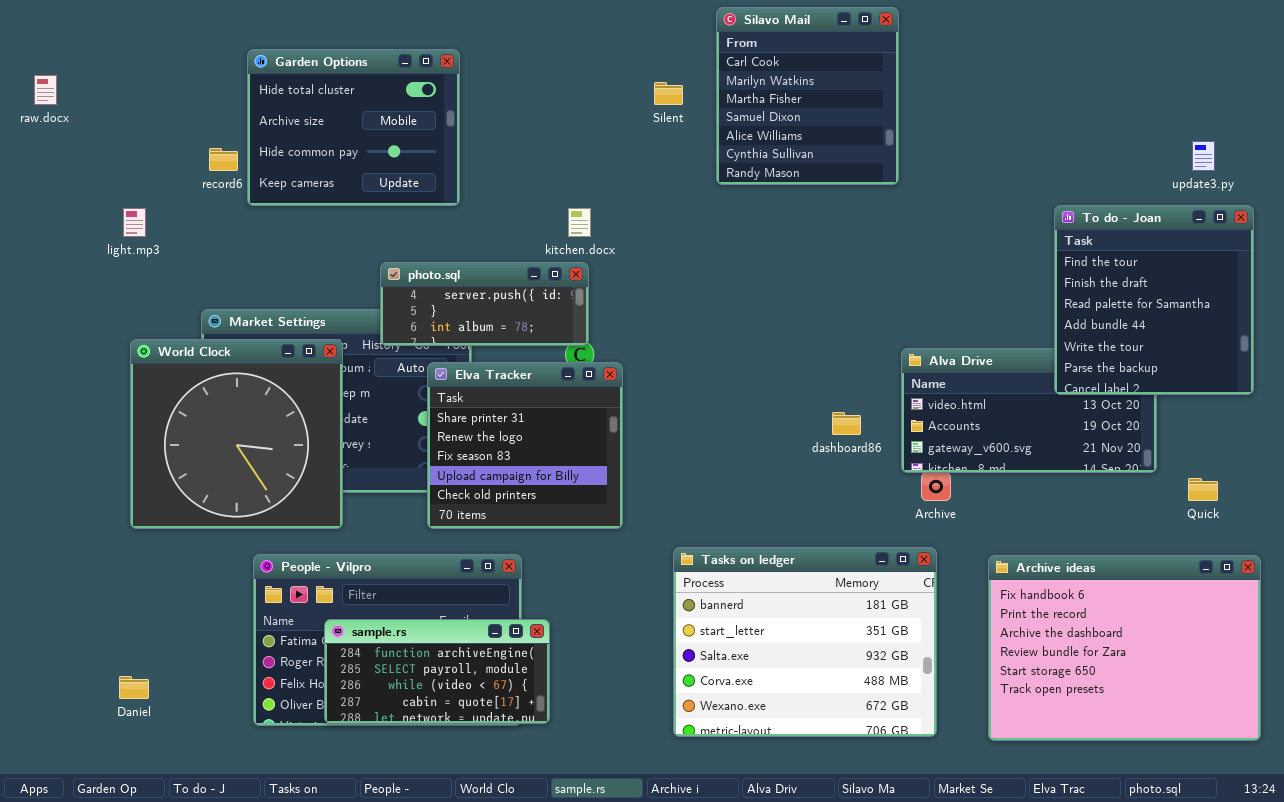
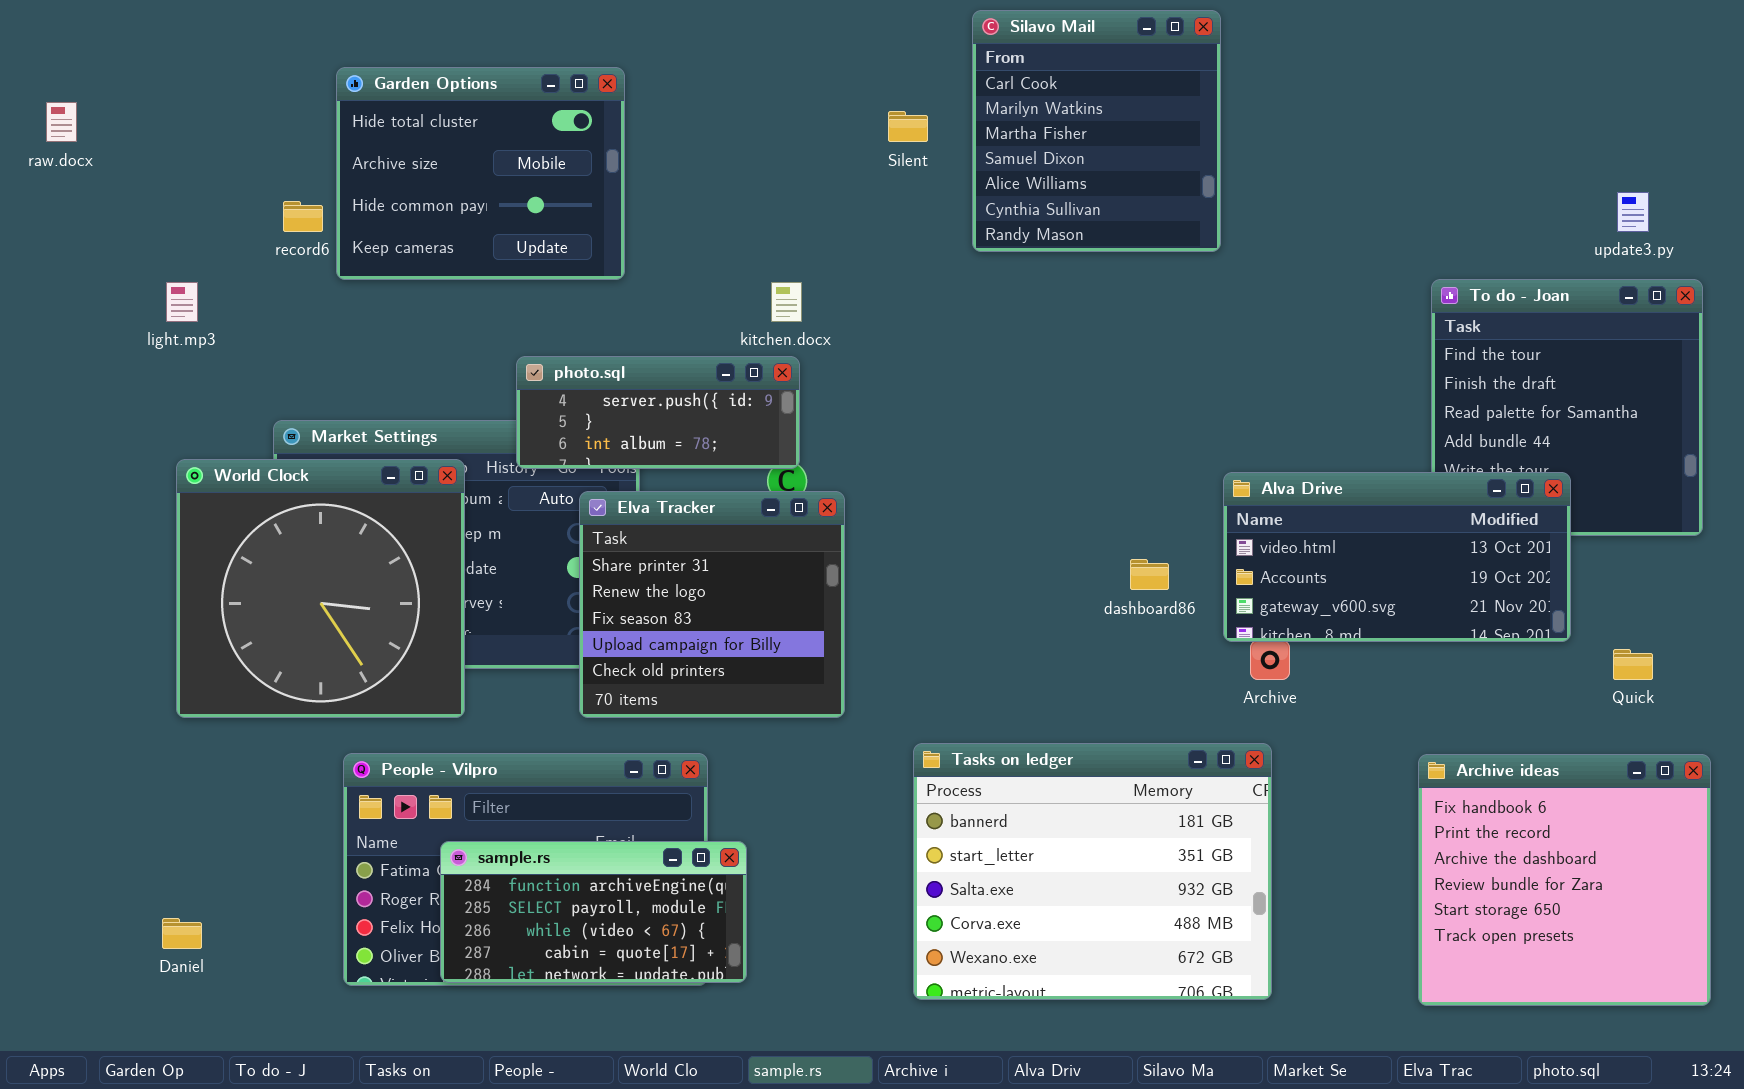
Alva Drive: [901,348,1157,473] -> [1223,472,1571,642], raised
Archive ideas: [988,555,1261,741] -> [1418,754,1711,1006], resized

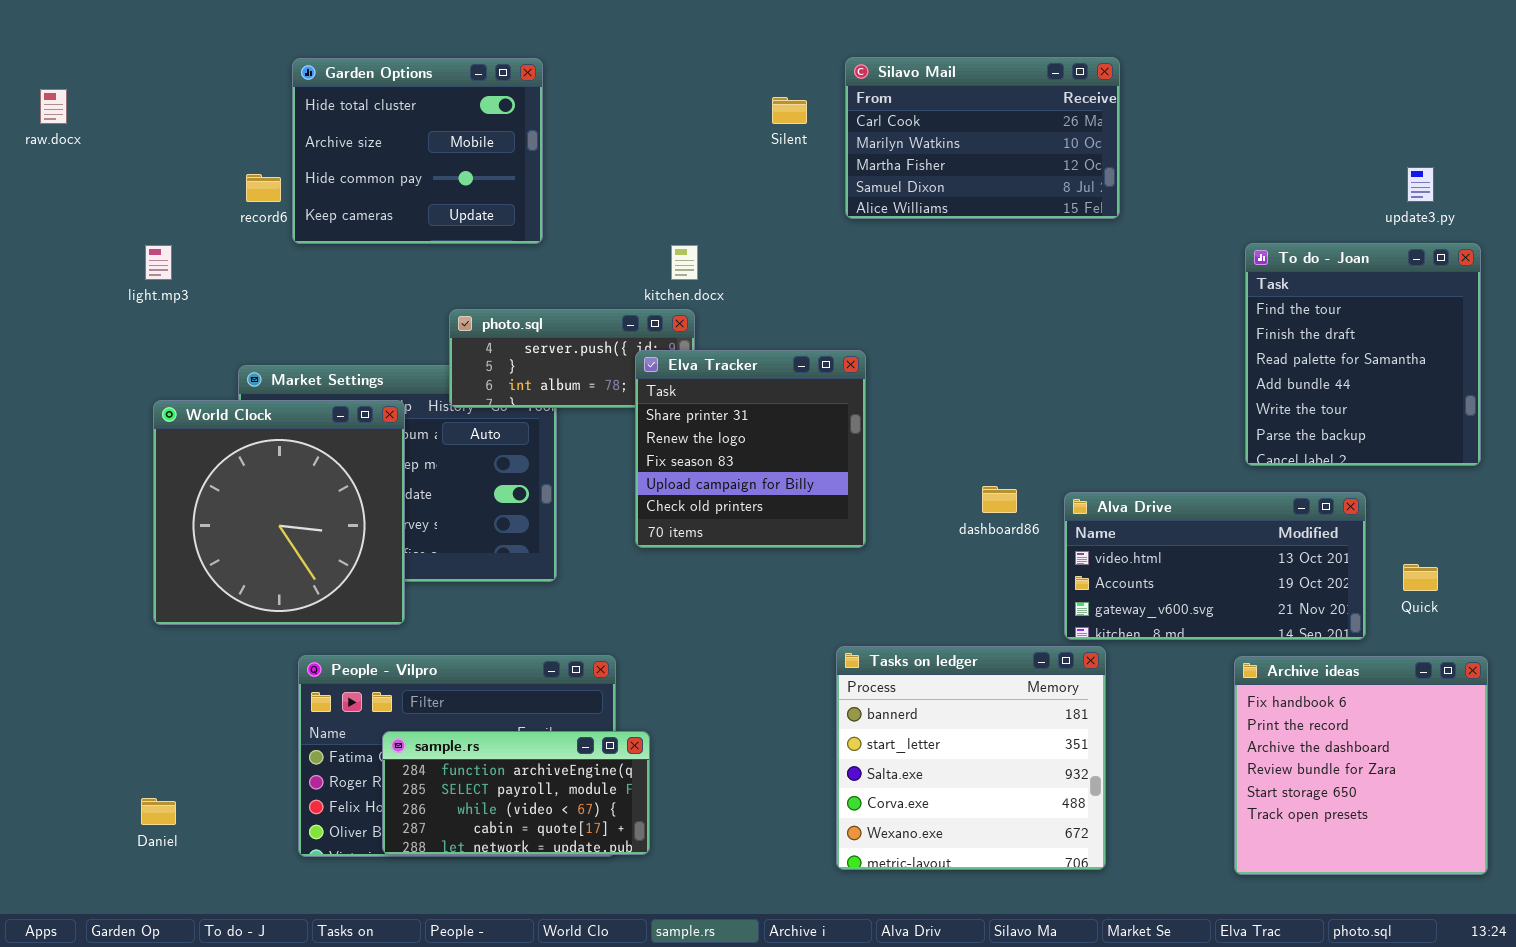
Silavo Mail: [972,10,1221,252] -> [845,57,1120,219], resized
Alva Drive: [1223,472,1571,642] -> [1064,492,1366,640], moved
Elva Tracker: [579,491,845,718] -> [635,350,866,548], moved
Tasks on ledger: [913,743,1272,1000] -> [836,646,1106,870], resized

